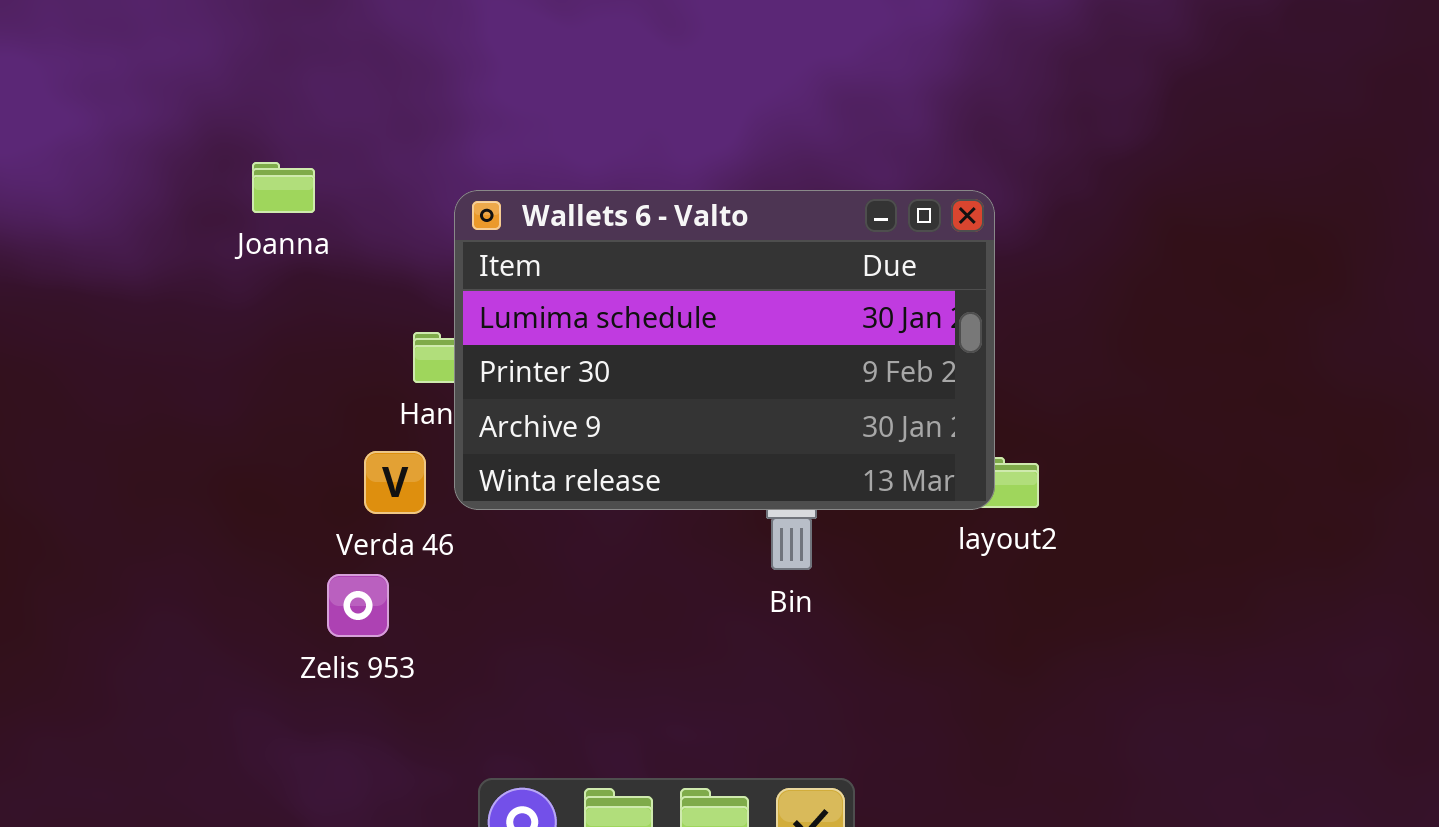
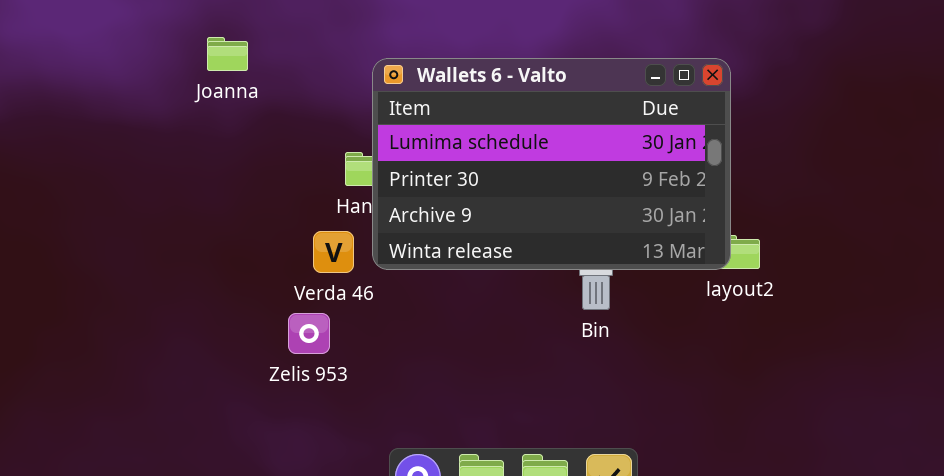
Joanna: [252,162,315,213] -> [207,37,248,71], moved

